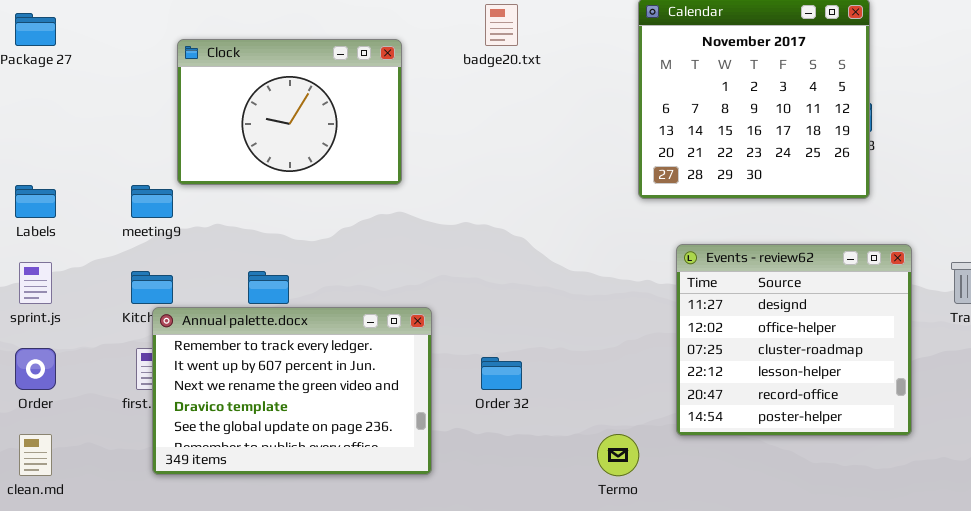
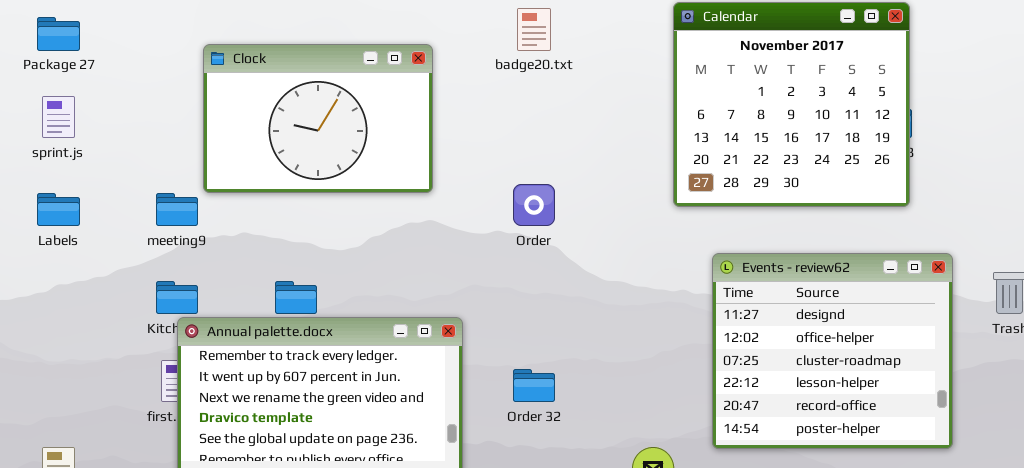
sprint.js: [19,262,52,304] -> [42,96,75,138], moved
Order: [15,348,56,390] -> [513,184,555,226], moved

